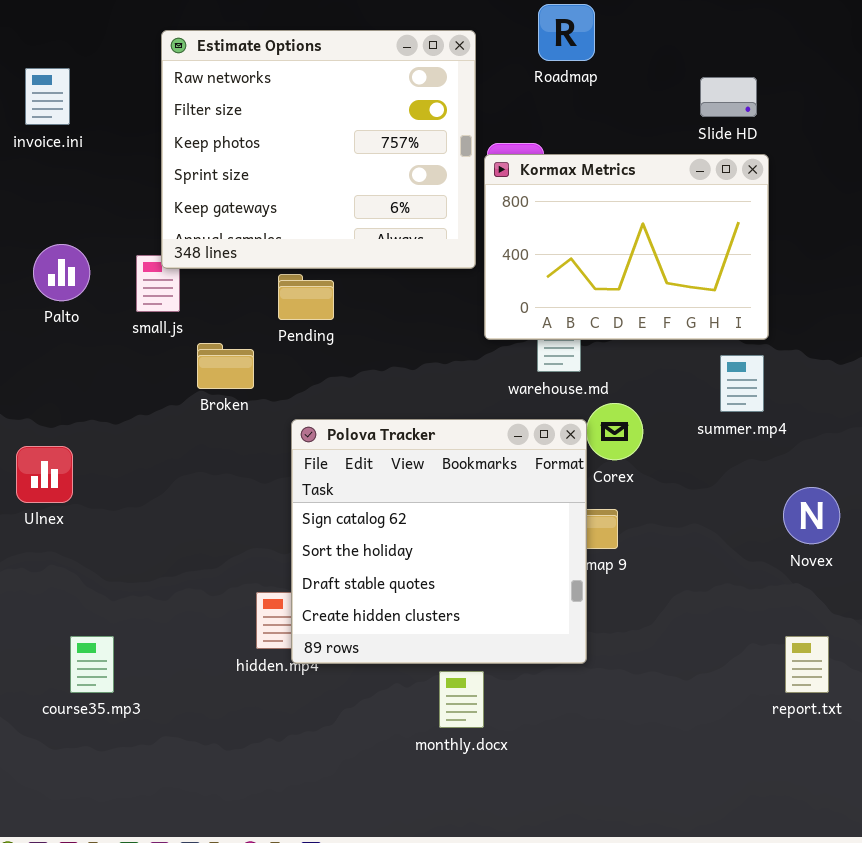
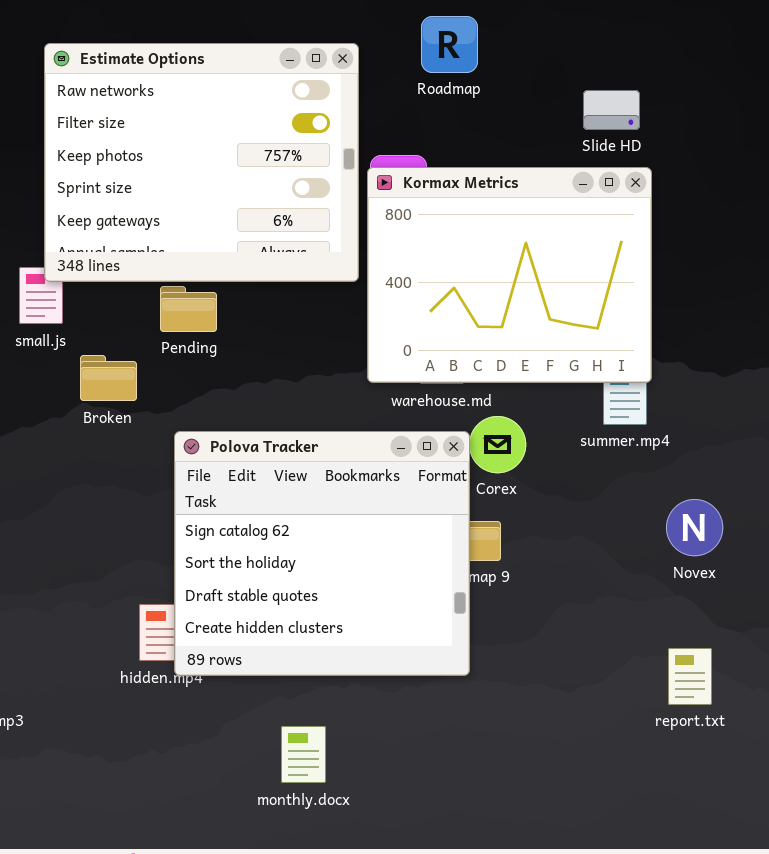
Kormax Metrics: [484,154,769,340] -> [367,167,652,383], resized
monthly.docx: [439,671,484,728] -> [281,726,326,783], moved

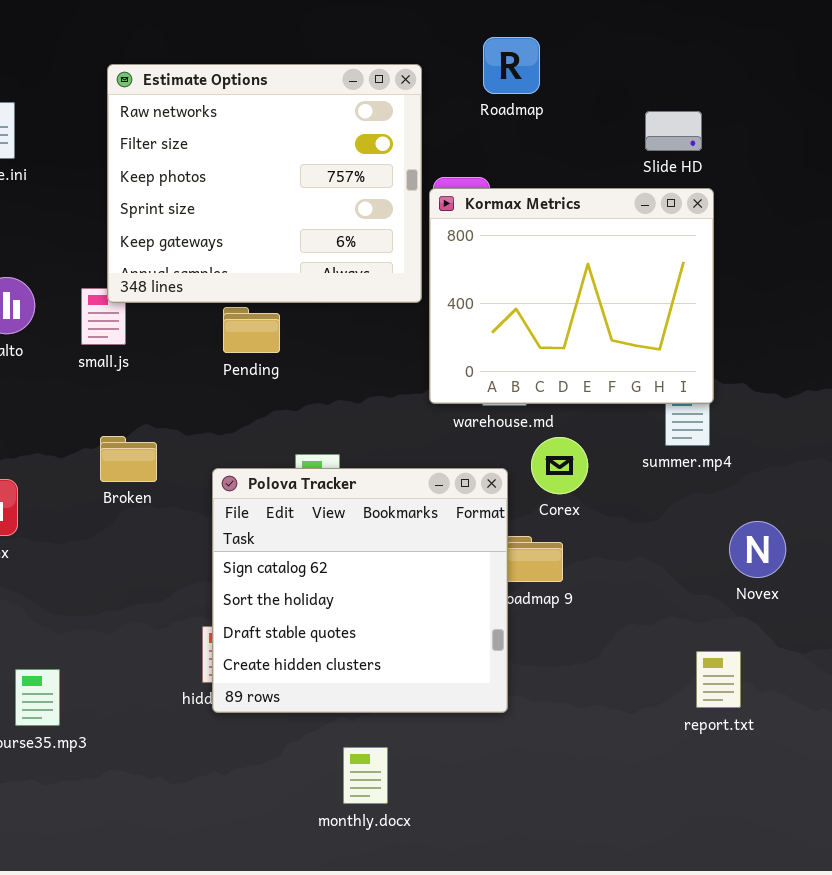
Broken: [80,355,137,401] -> [100,436,157,482], moved
Polova Tracker: [174,431,470,676] -> [212,468,508,713], moved
report.txt: [668,648,712,705] -> [696,651,741,708], moved

